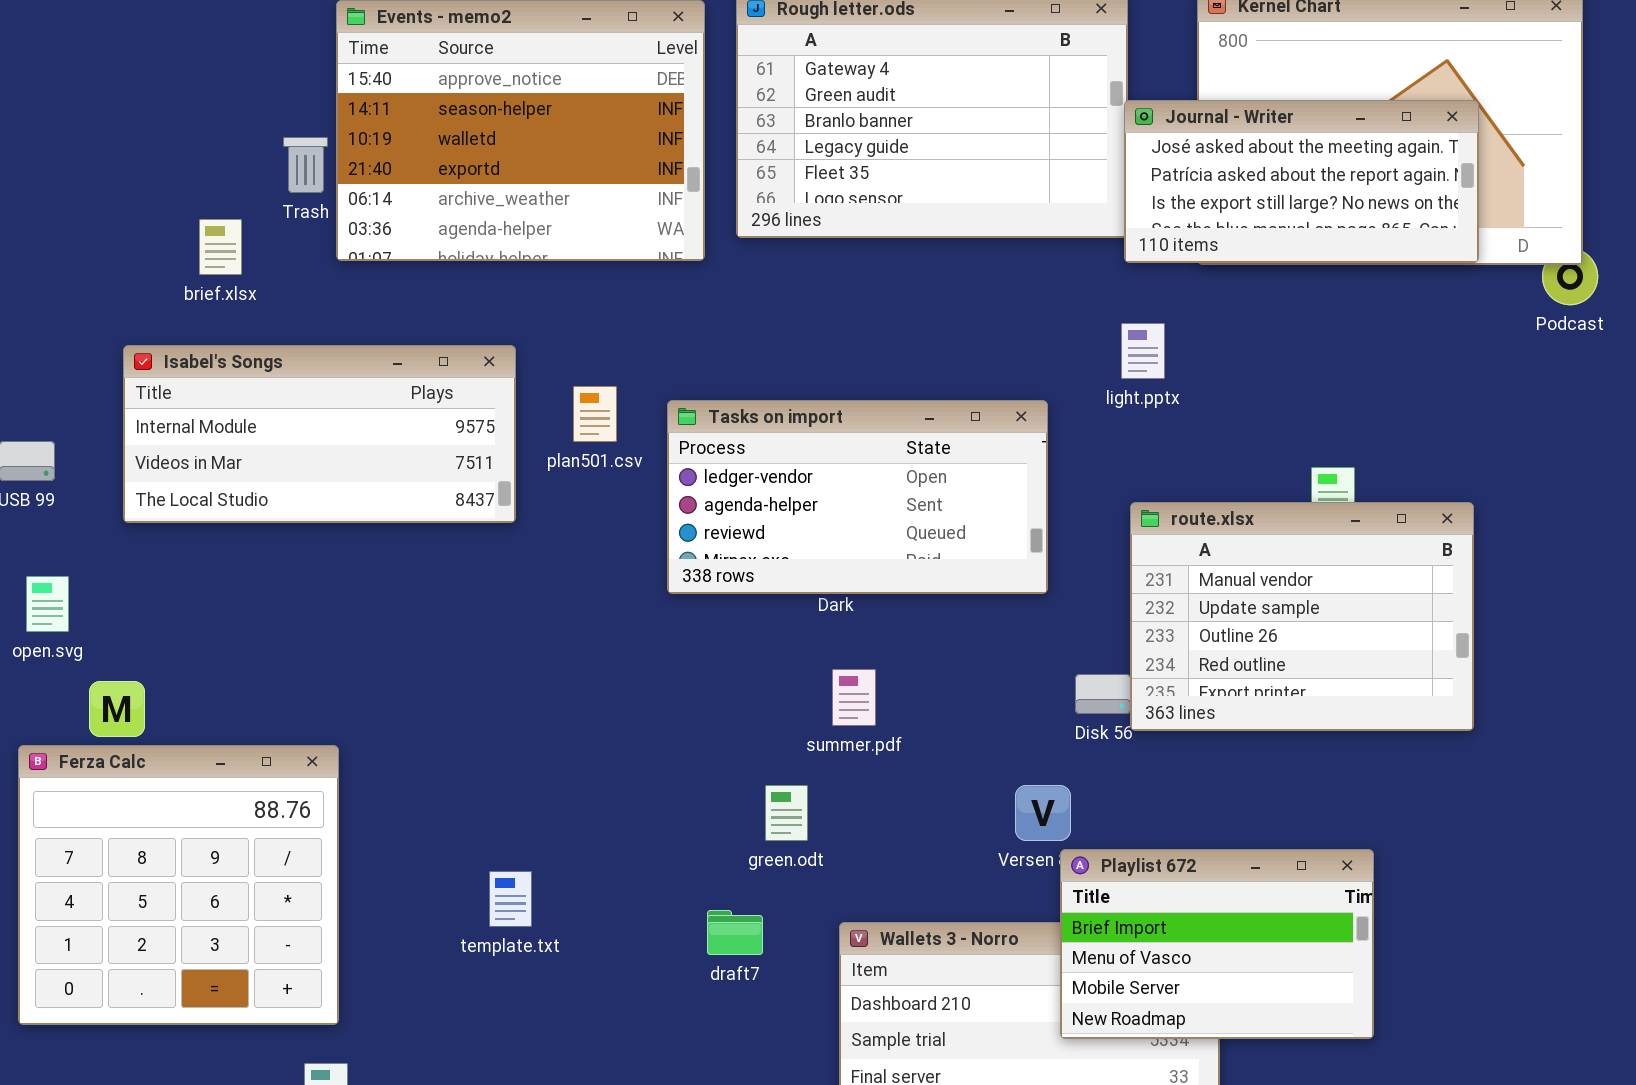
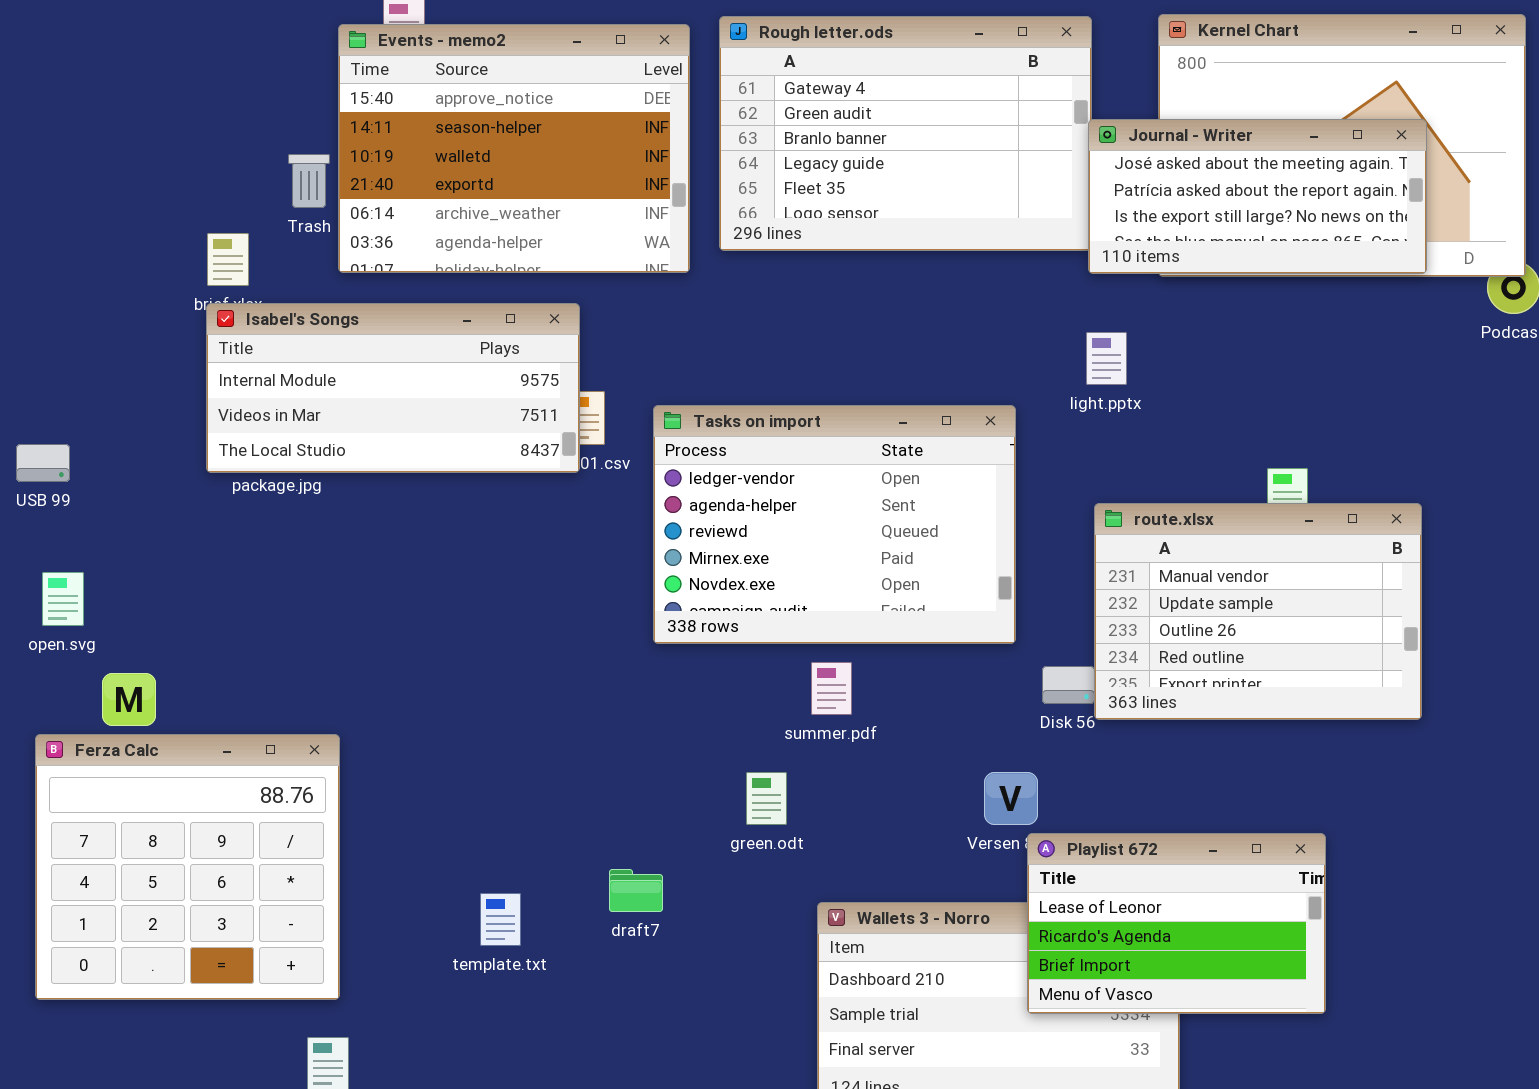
Isabel's Songs: [123,345,516,523] -> [206,303,580,473], moved
Tasks on import: [667,400,1048,594] -> [653,405,1016,644], resized
Playlist 672: [1060,849,1374,1039] -> [1027,833,1326,1014], scrolled up 2 rows
template.txt: [489,871,532,927] -> [480,893,521,946], moved
draft7: [707,910,763,955] -> [609,869,663,912], moved

